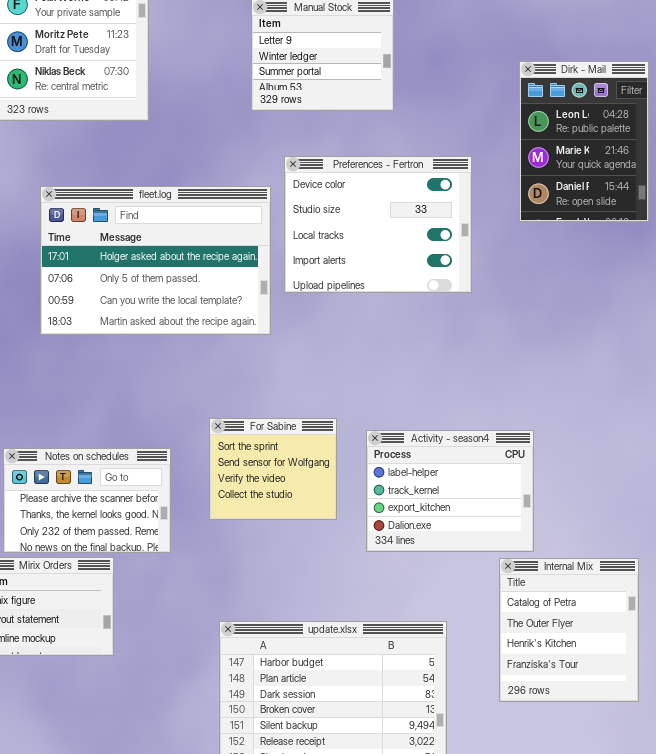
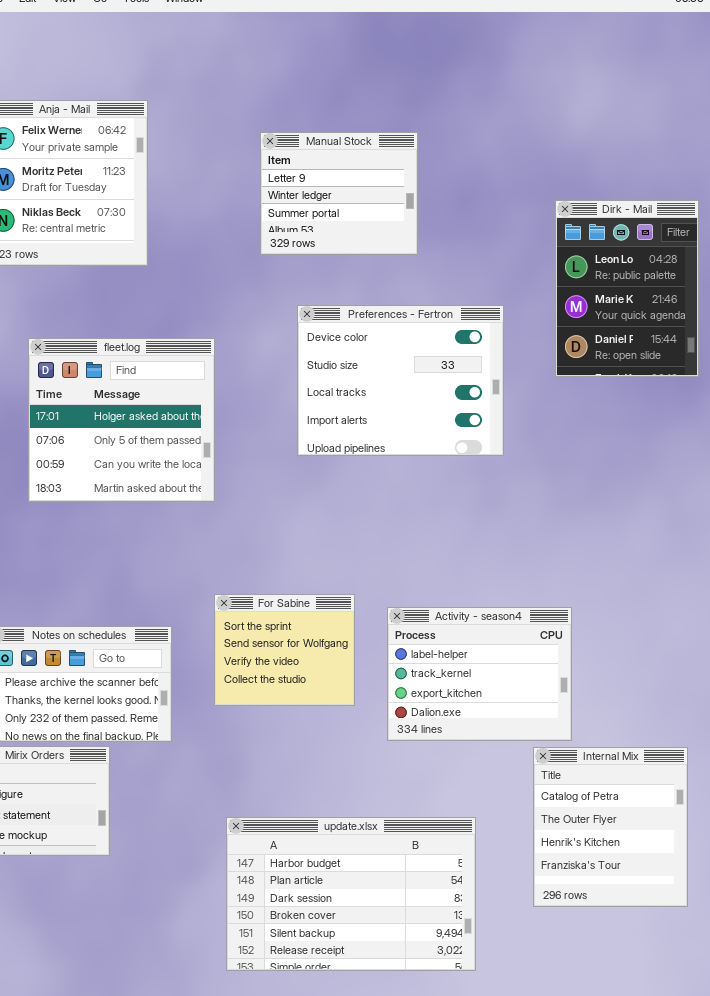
fleet.log: [40,186,271,335] -> [28,338,215,502], resized

